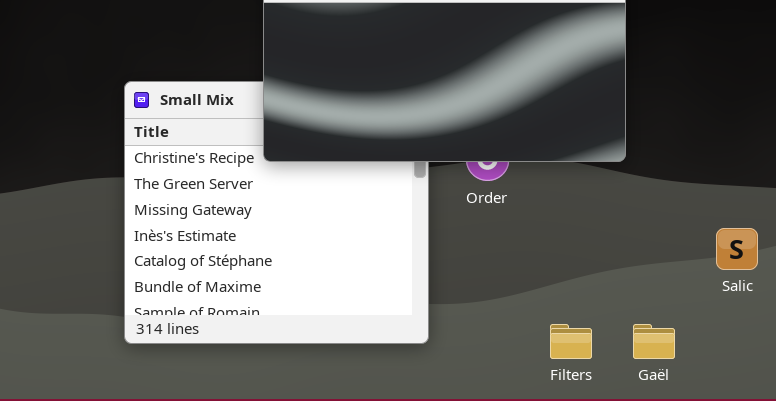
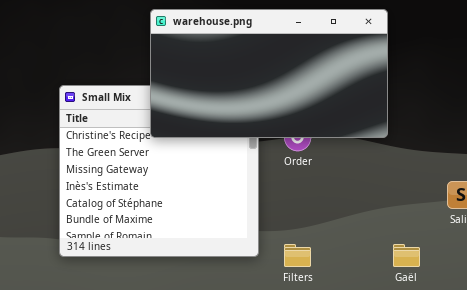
Filters: [550,324,592,359] -> [284,244,311,267], moved

